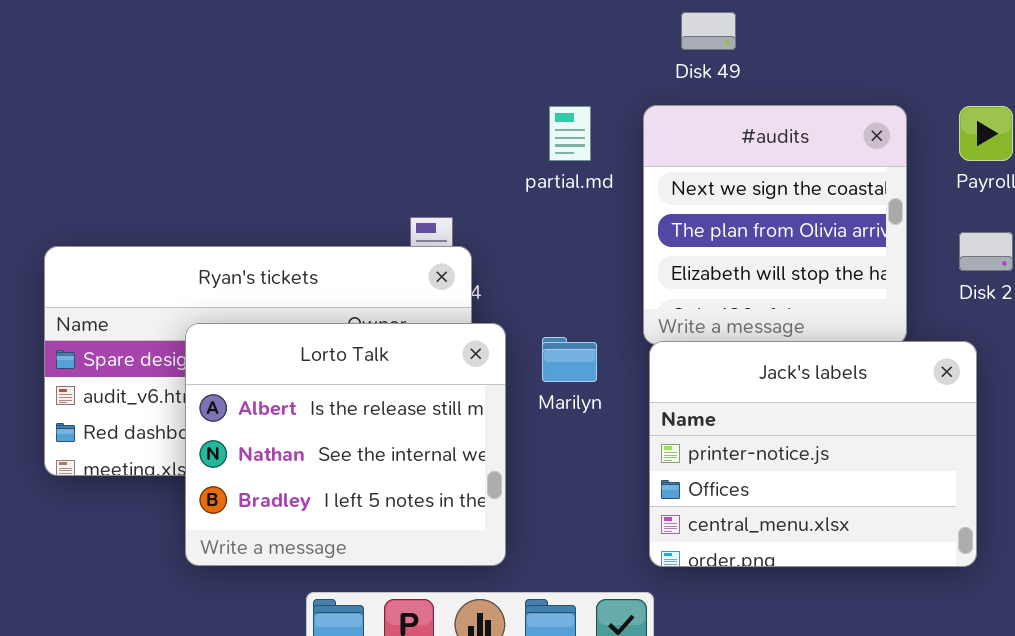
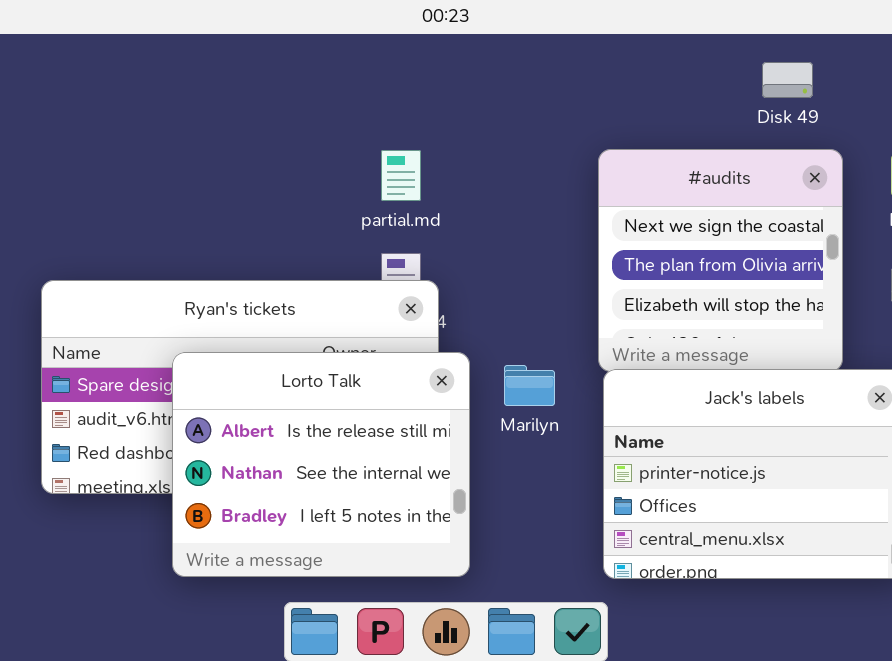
Disk 49: [681,12,736,50] -> [762,62,813,98], moved
partial.md: [549,106,591,161] -> [381,150,421,201], moved

